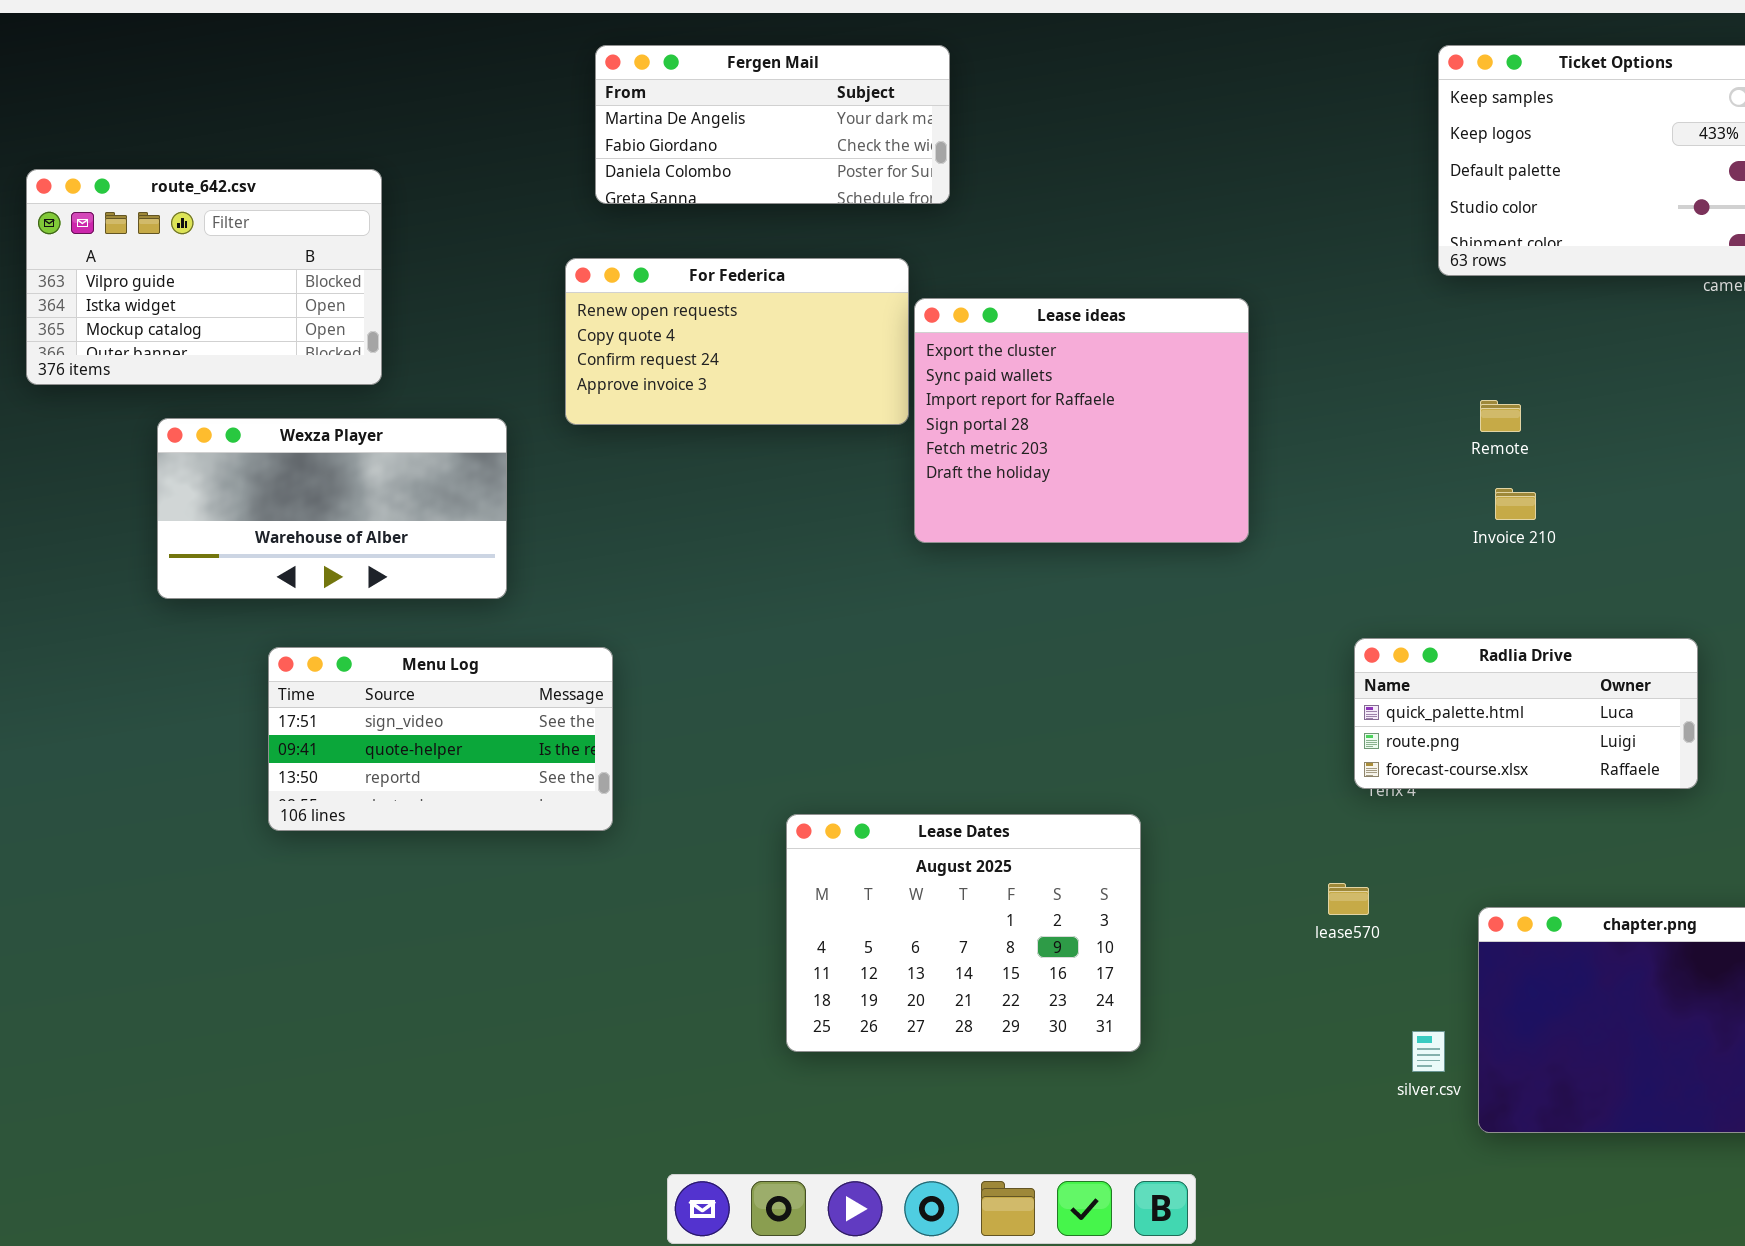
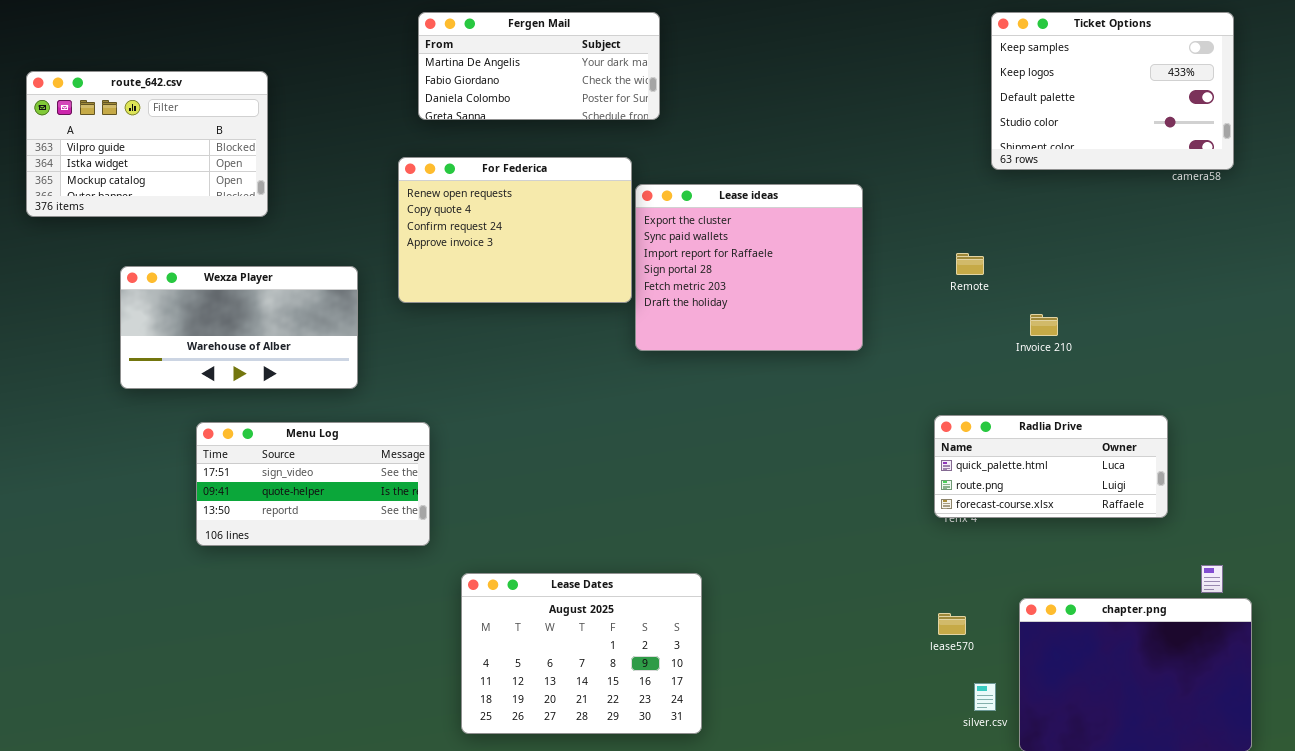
route_642.csv: [26,169,382,385] -> [26,71,268,217], moved
For Federica: [565,258,909,425] -> [398,157,632,303], resized
Remote: [1480,400,1521,432] -> [956,253,984,275], moved
Lease Dates: [786,814,1141,1052] -> [461,573,702,734], moved
lease570: [1328,883,1369,915] -> [938,613,966,635], moved

